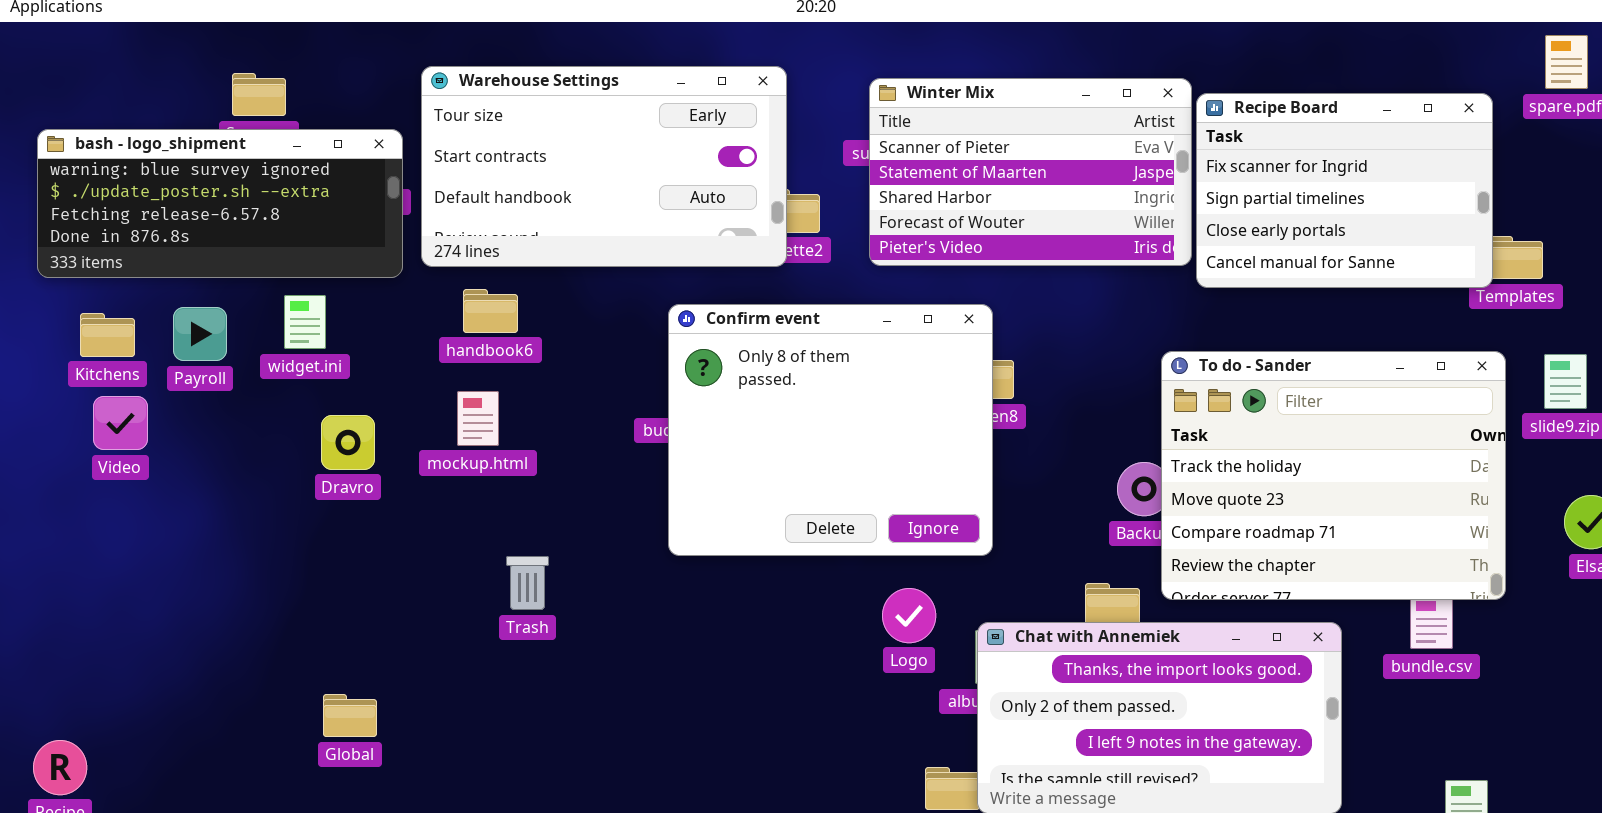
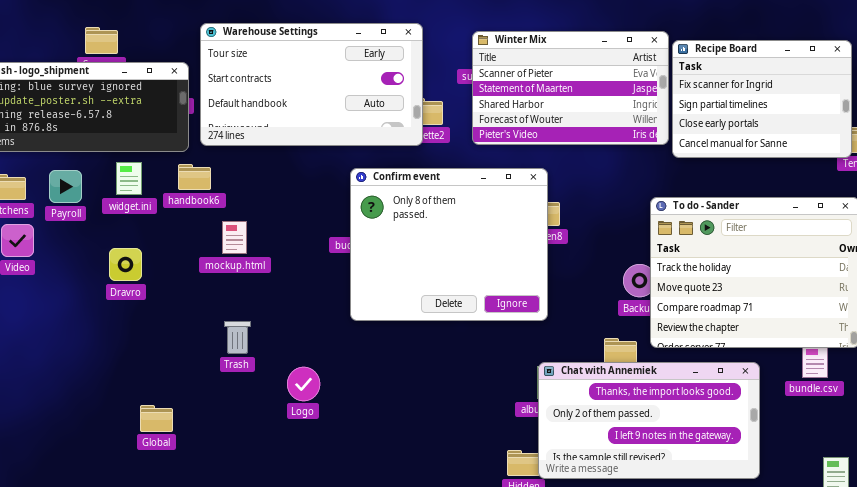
handbook6: [463,289,518,333] -> [178,164,211,190], moved
Dravro: [321,415,375,470] -> [109,248,142,281], moved
Trash: [506,556,549,610] -> [224,321,251,354], moved
Logo: [882,588,936,643] -> [287,367,320,401], moved

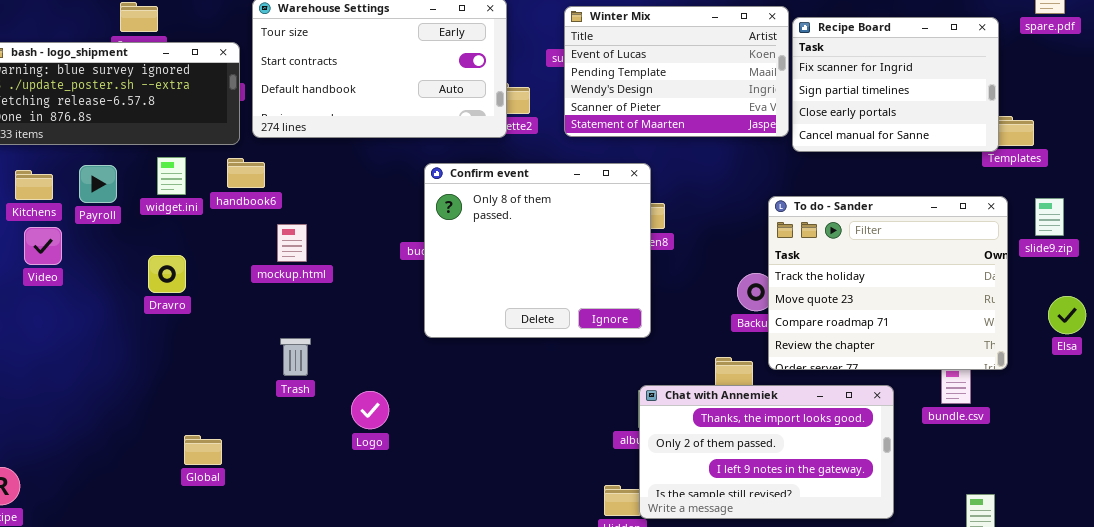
Winter Mix: [472,31,669,145] -> [564,6,789,137], scrolled up 3 rows

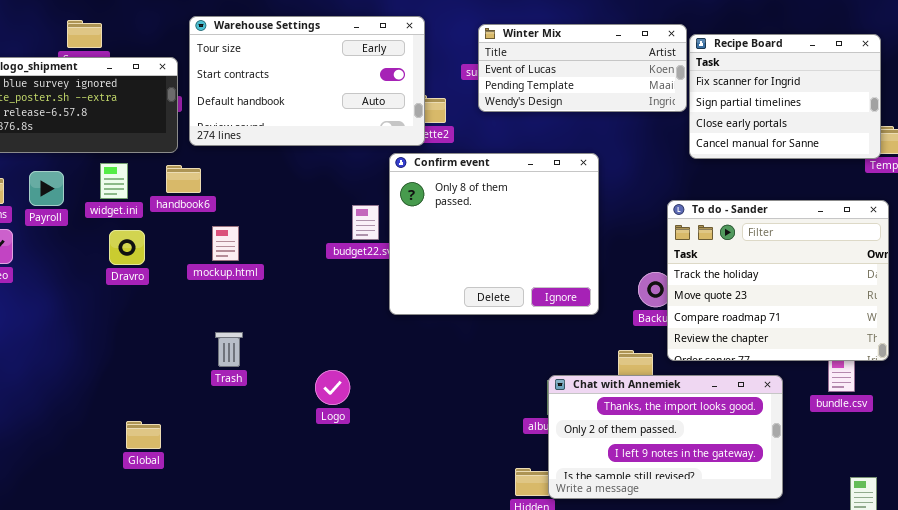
Winter Mix: [564,6,789,137] -> [478,24,687,112], resized
Confirm event: [424,163,651,338] -> [389,153,599,315], moved
Dravro: [148,255,186,293] -> [109,230,145,265], moved
Logo: [351,391,389,429] -> [315,370,350,405], moved

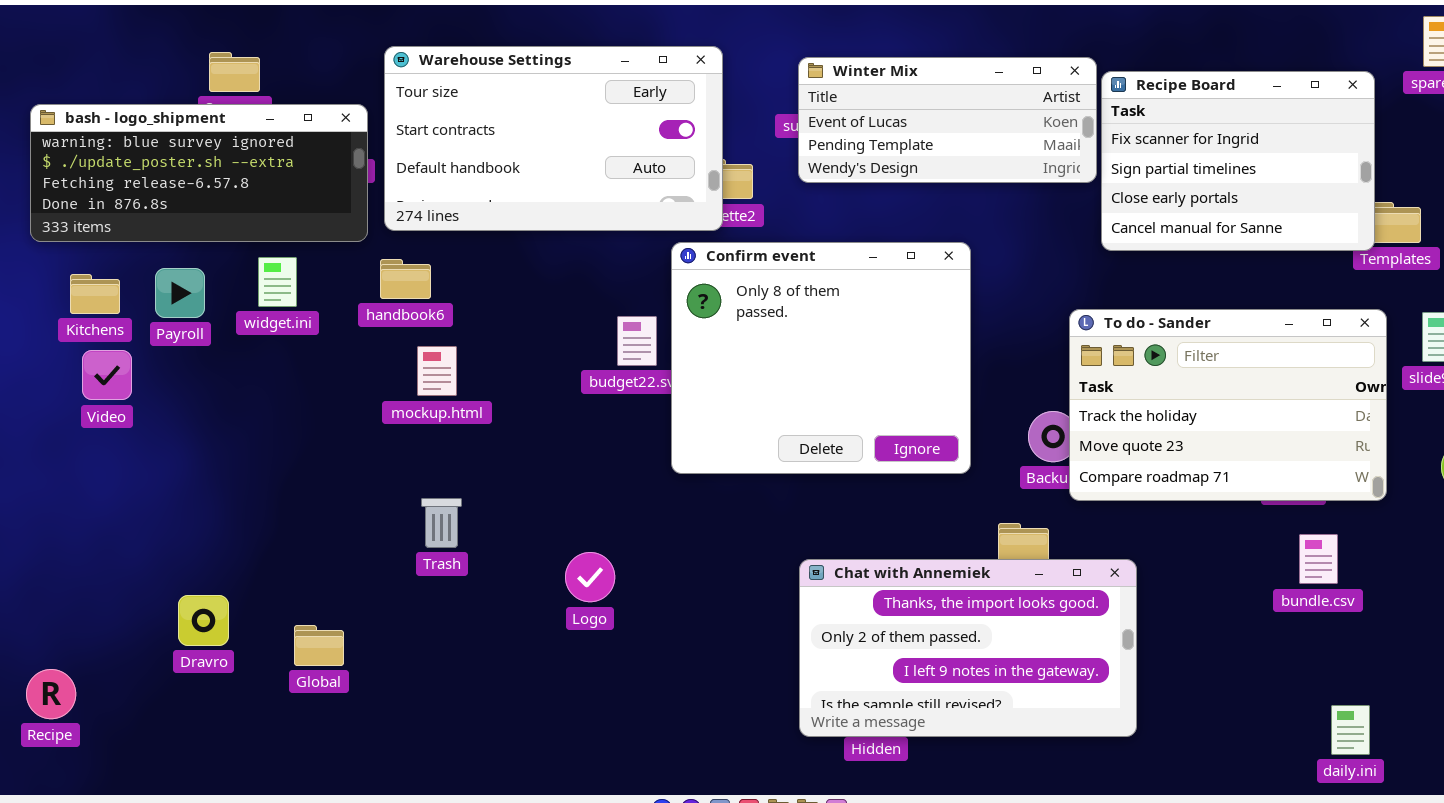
handbook6: [166,165,201,193] -> [380,259,431,299], moved
To do - Sander: [667,200,889,361] -> [1069,309,1387,501], resized
Dravro: [109,230,145,265] -> [178,595,229,646], moved
Chat with Annemiek: [548,375,783,499] -> [799,559,1137,737], moved

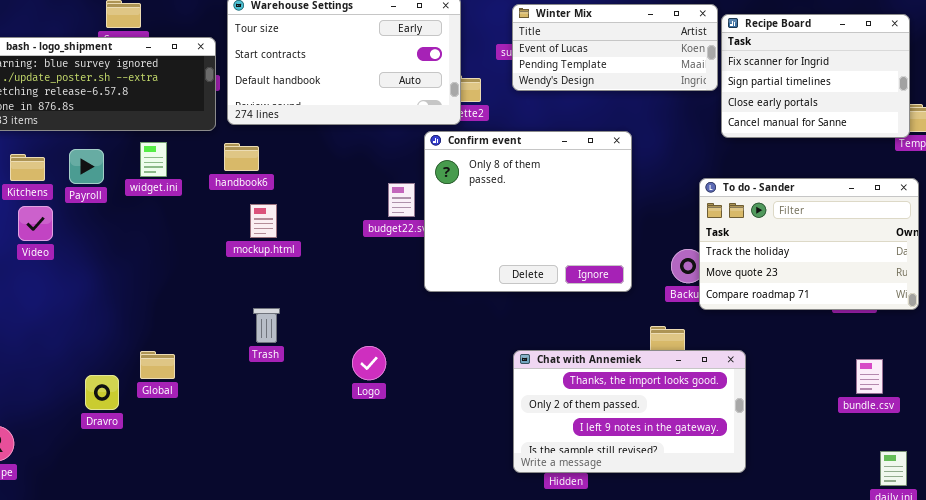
bundle.csv: [1299,534,1338,584] -> [856,359,883,394], moved
Global: [294,625,344,666] -> [140,351,175,379], moved

